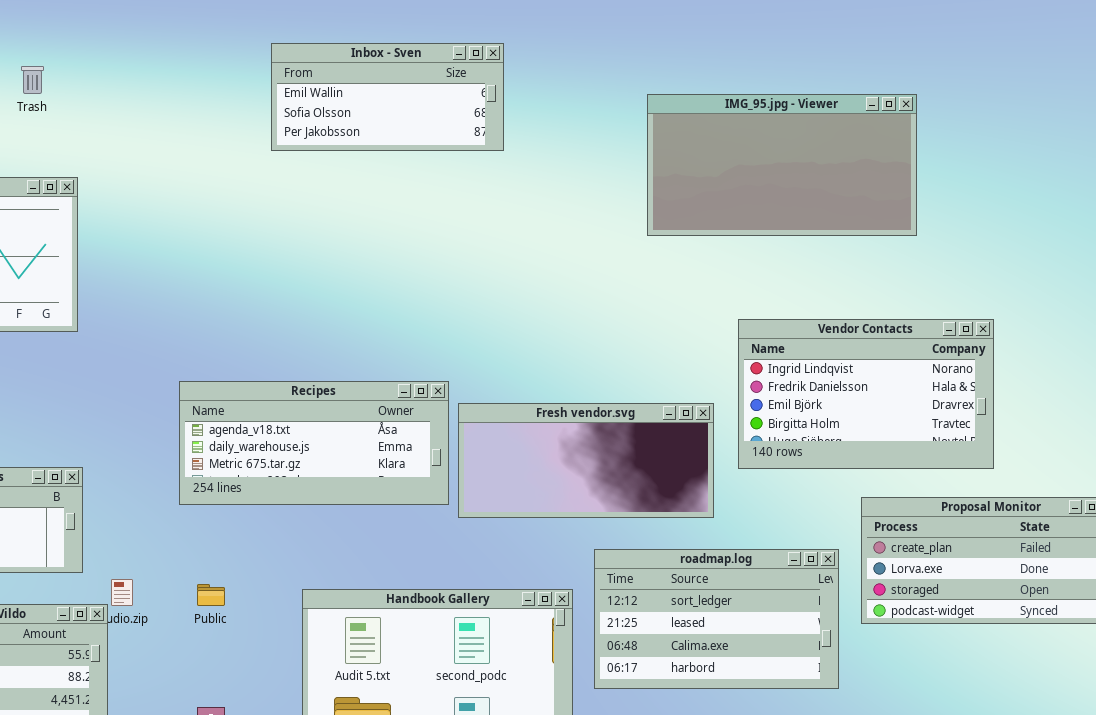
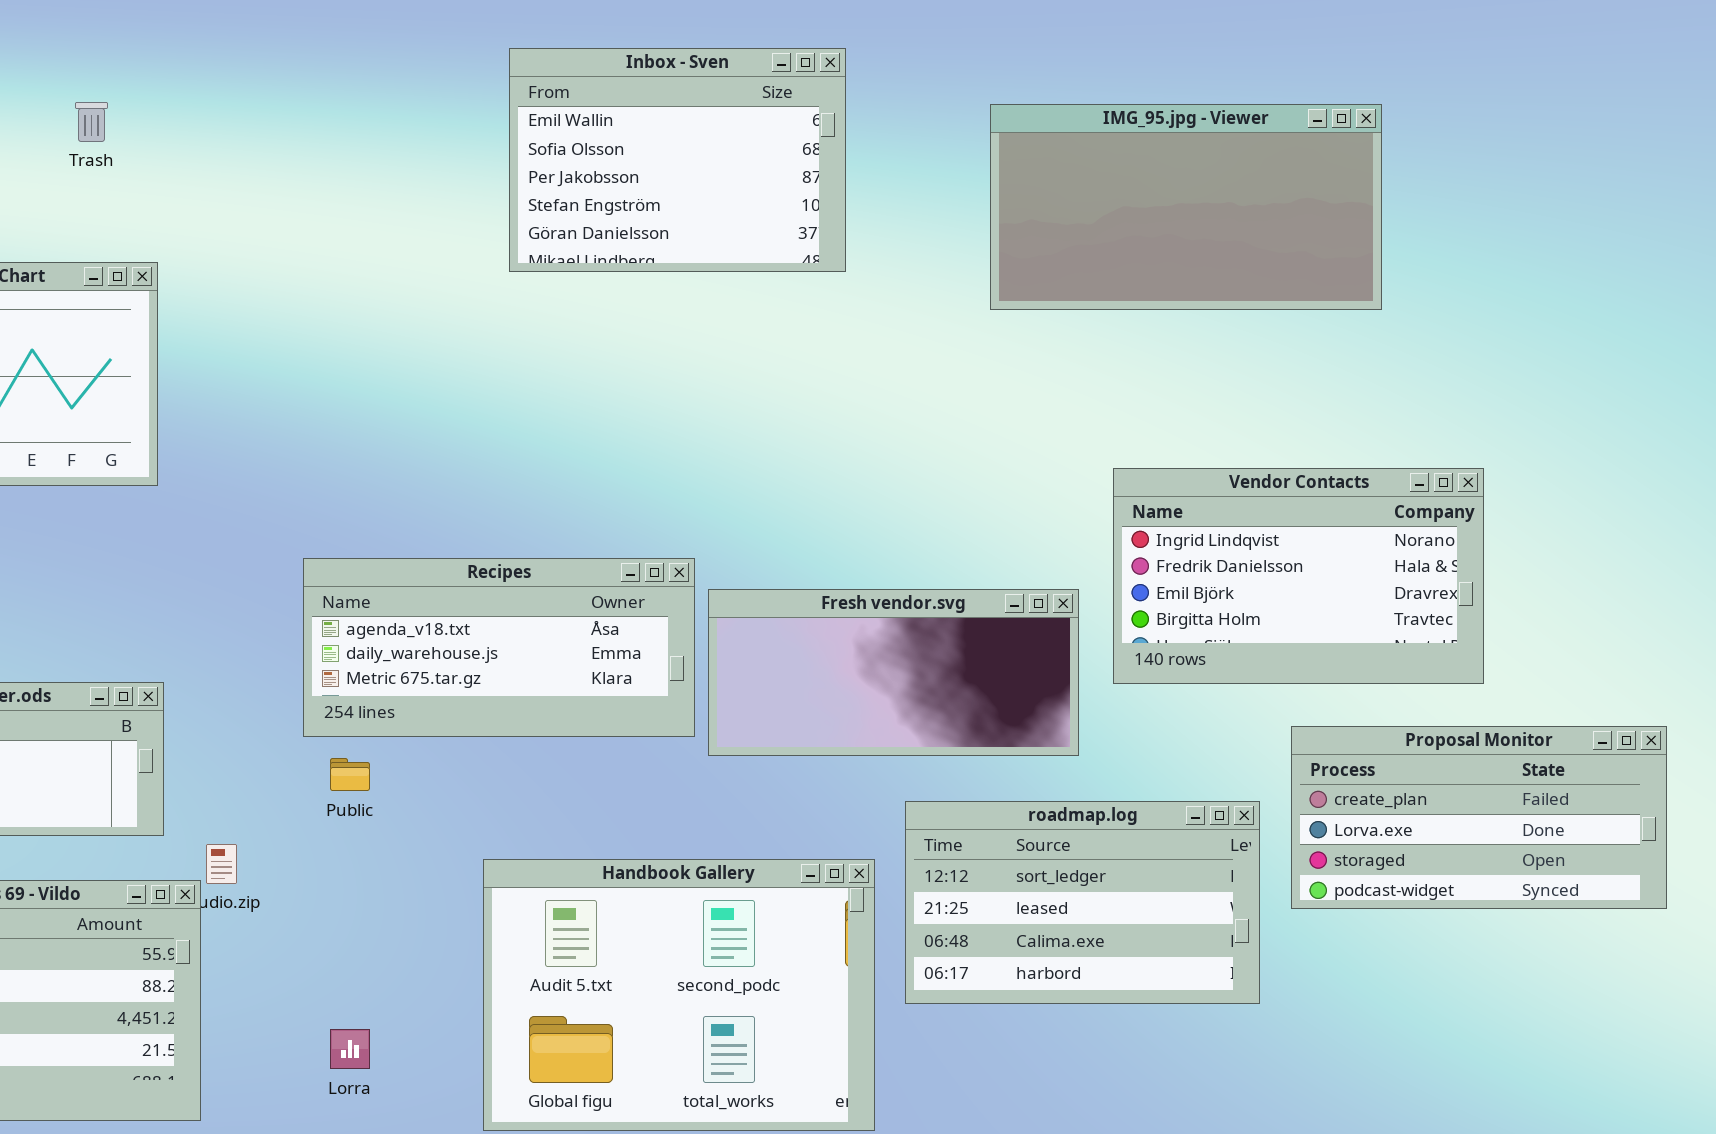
Inbox - Sven: [271,43,504,151] -> [509,48,846,272], moved, resized
IMG_95.jpg - Viewer: [647,94,917,236] -> [990,104,1382,310], moved
Public: [197,584,225,606] -> [330,758,370,791], moved

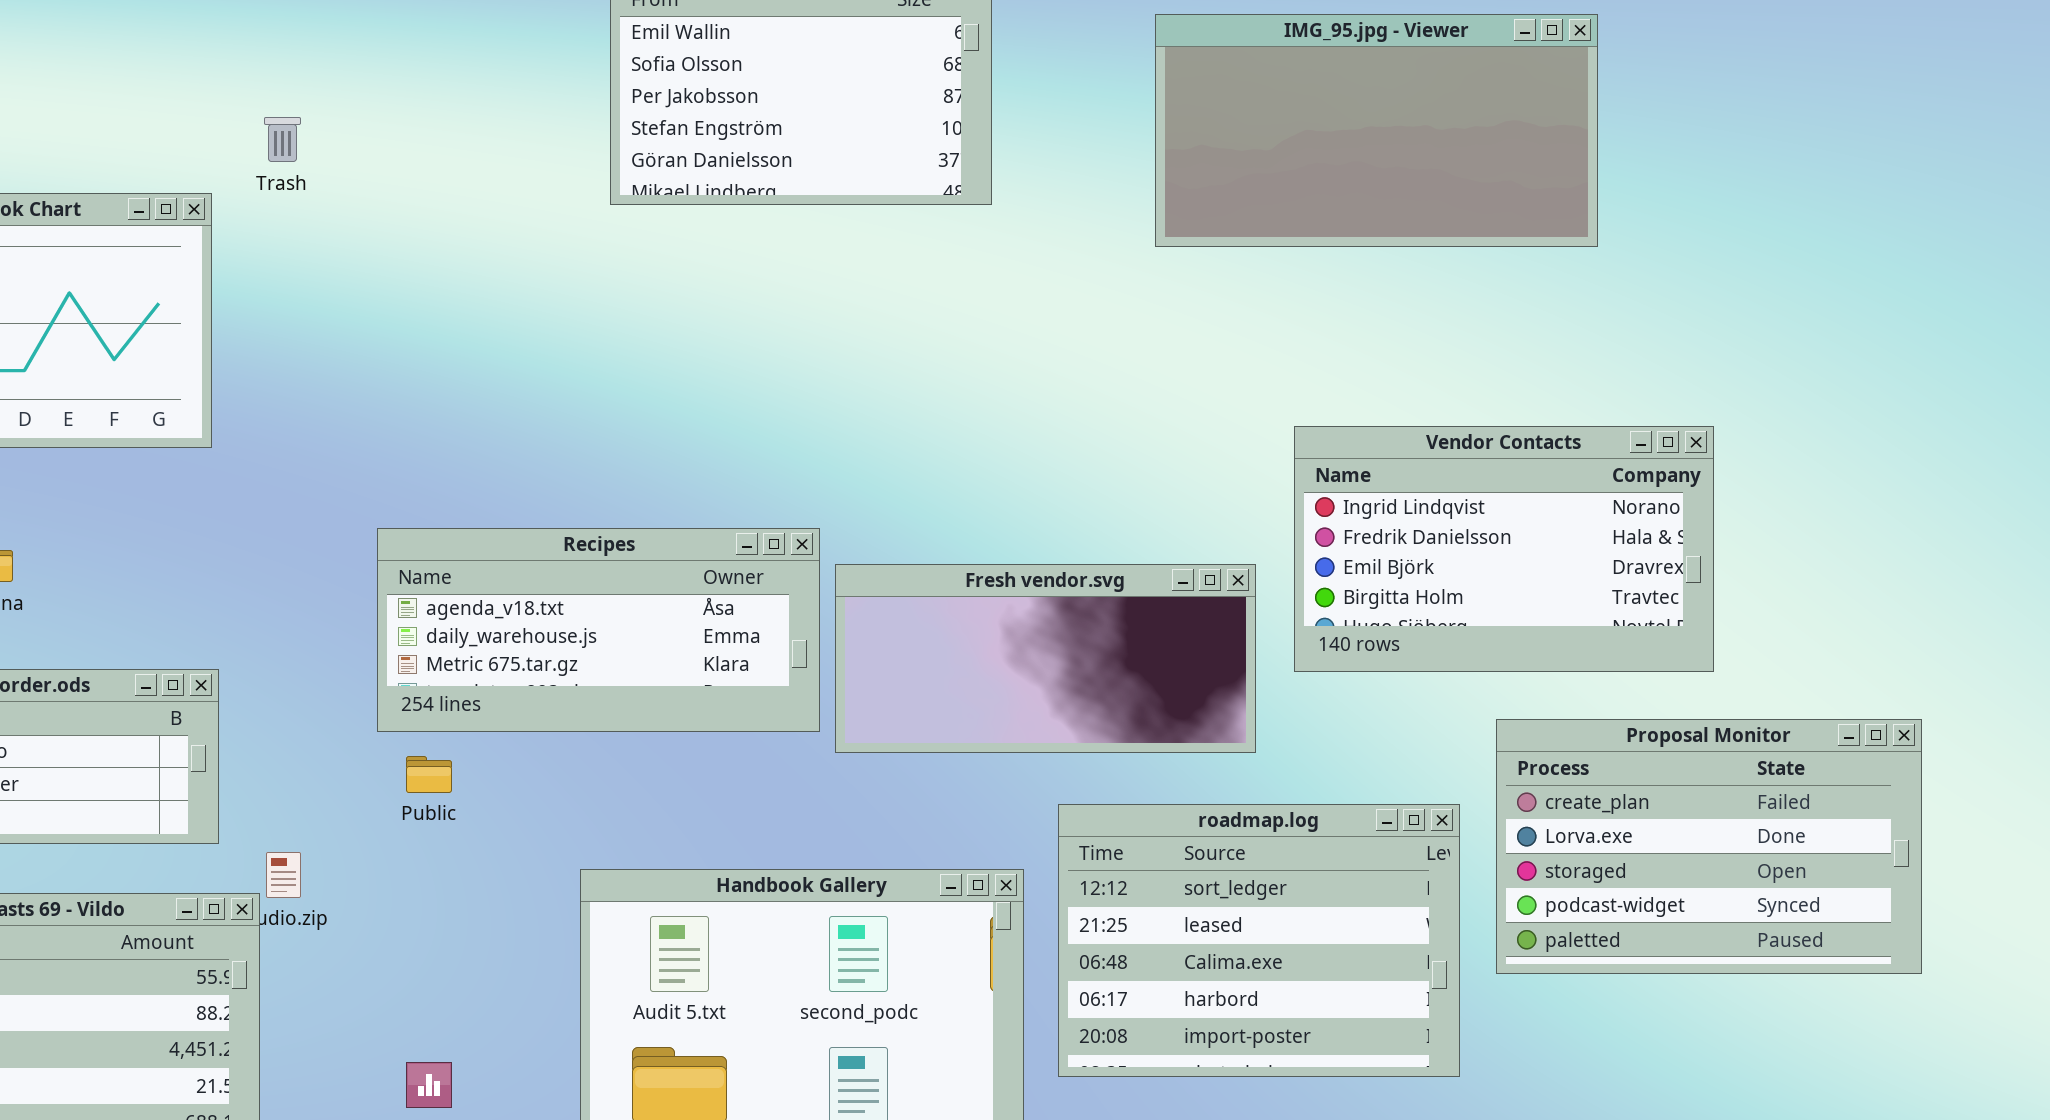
Trash: [75,102,108,142] -> [264,117,301,162], moved
Proposal Monitor: [1291,726,1667,909] -> [1496,719,1922,974], resized
roadmap.log: [905,801,1260,1004] -> [1058,804,1460,1077], resized

